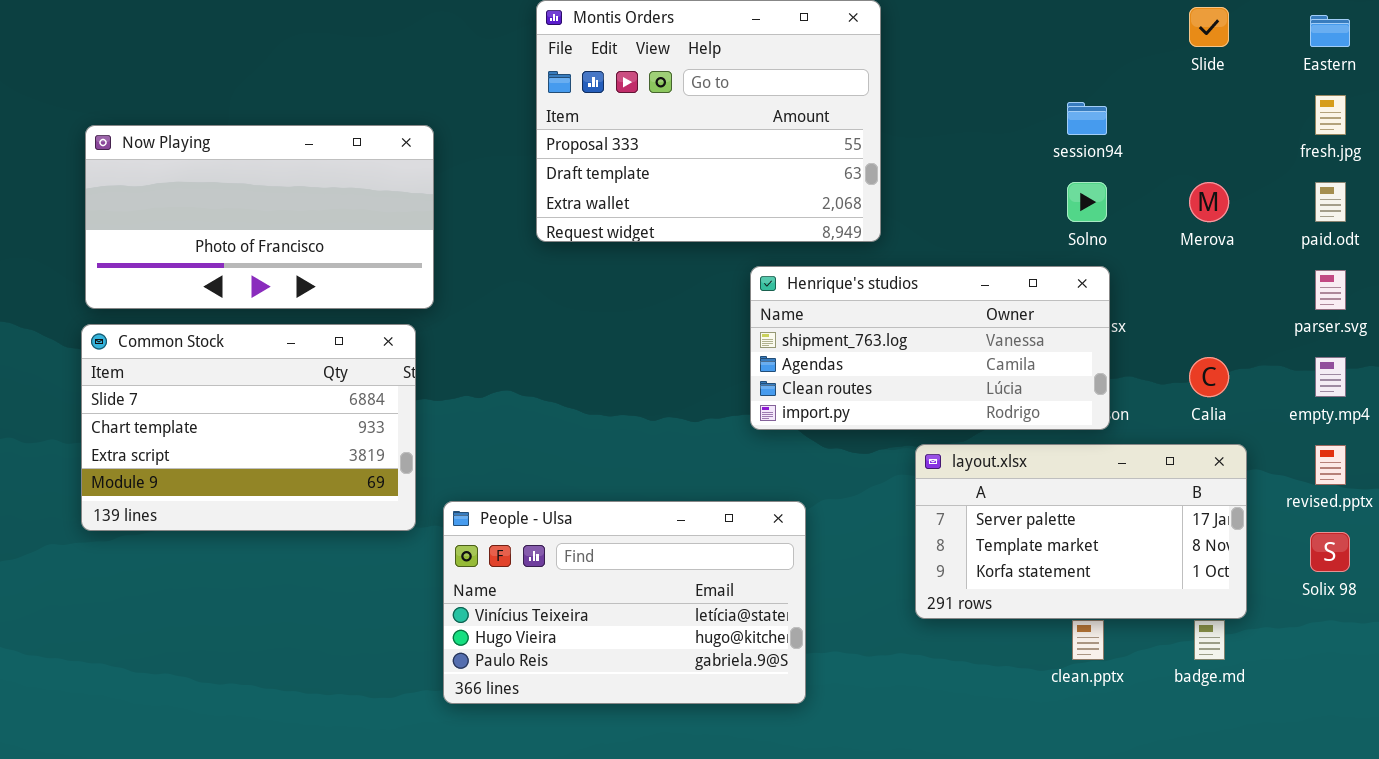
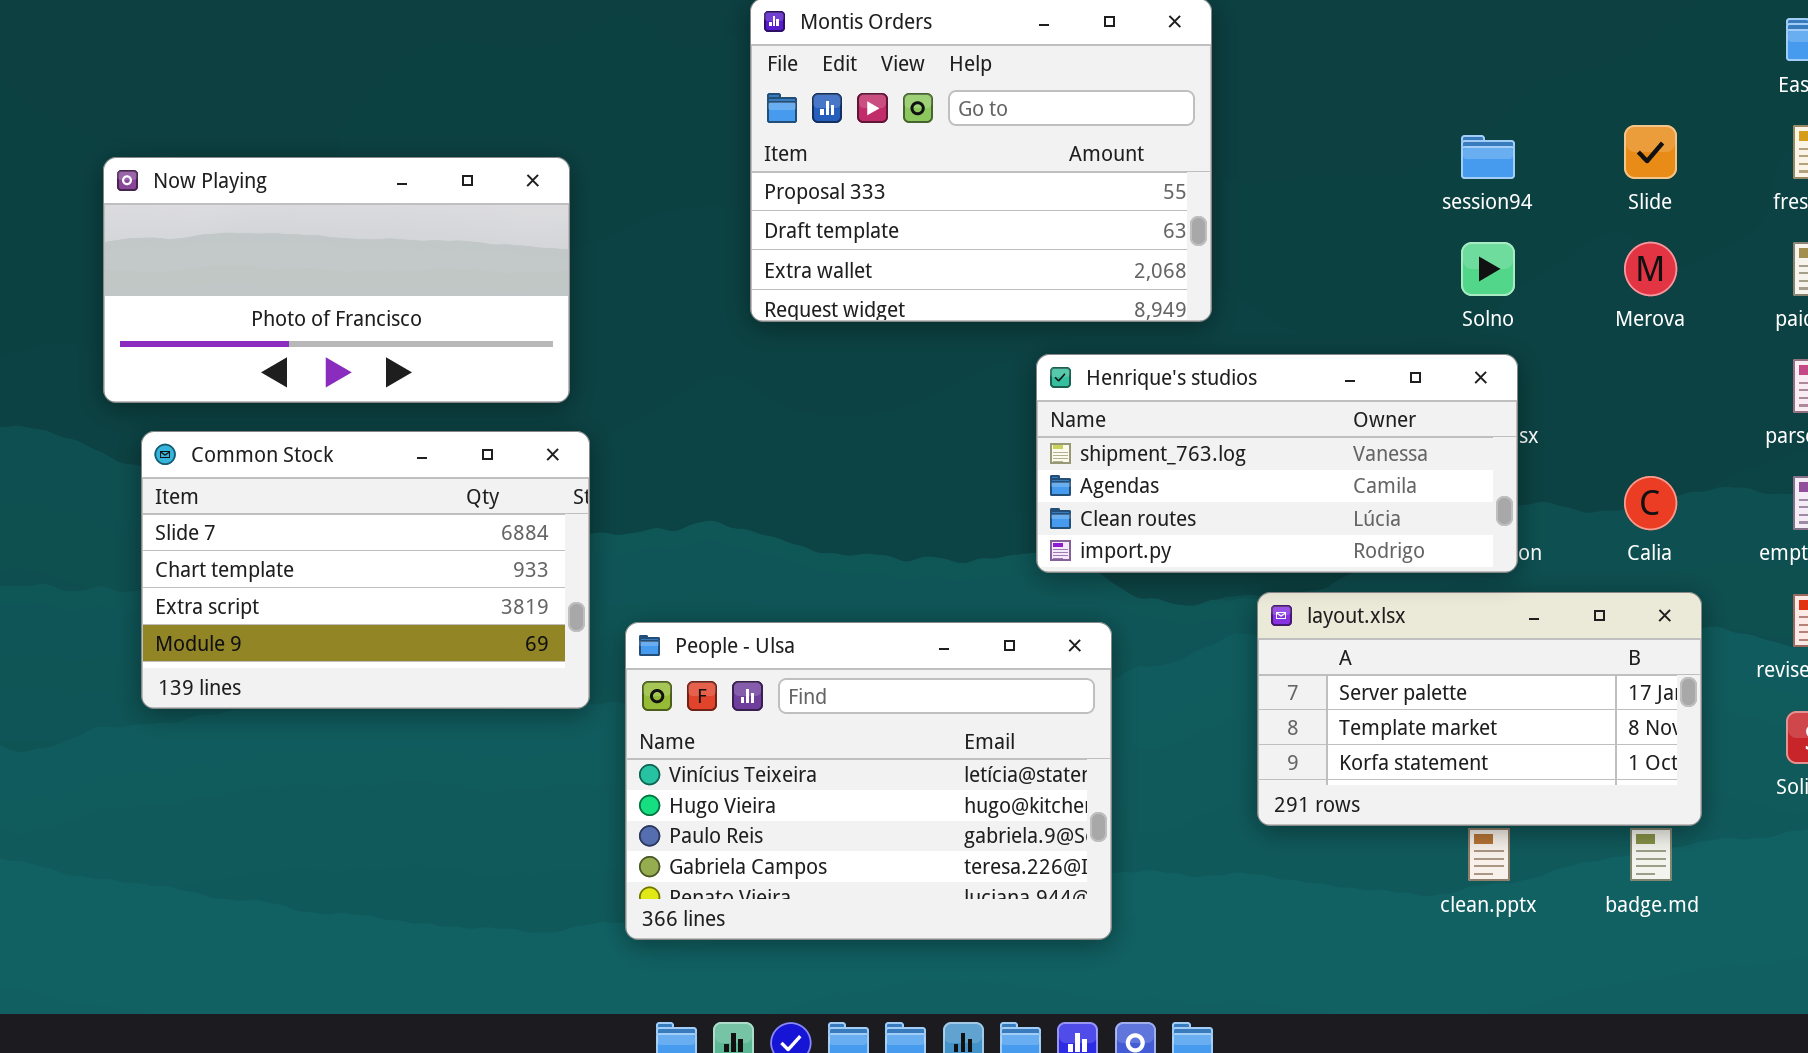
Slide: [1189,7,1229,47] -> [1624,125,1677,179], moved
Now Playing: [85,125,434,309] -> [103,157,570,403], moved
People - Ulsa: [443,501,806,704] -> [625,622,1112,940], resized

